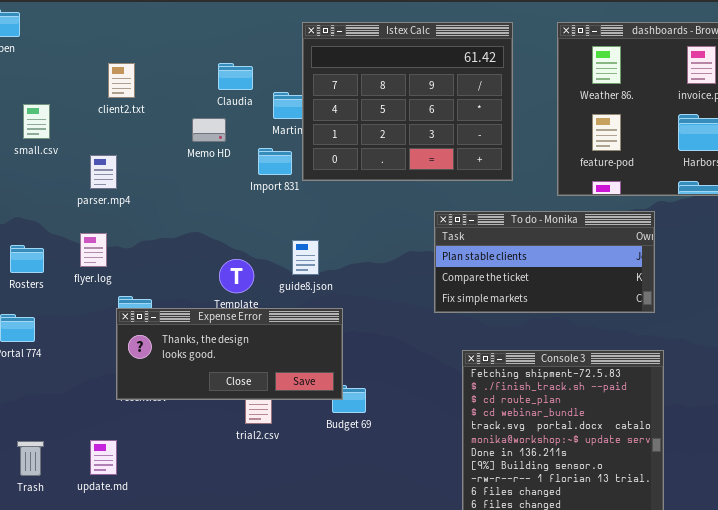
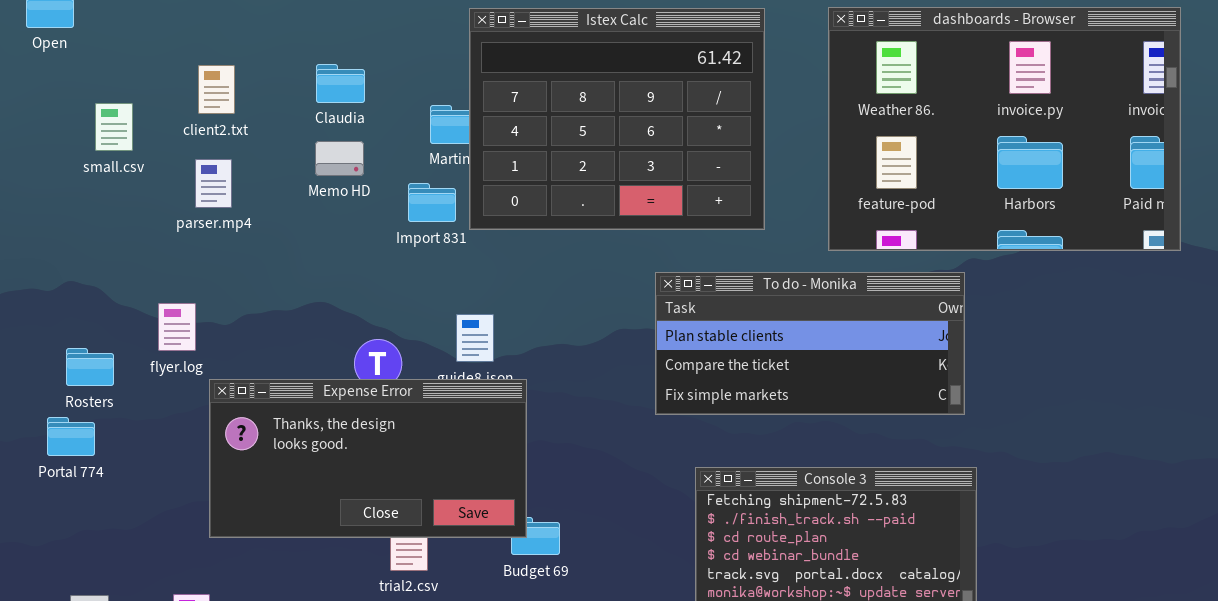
Claudia: [218,63,253,90] -> [316,64,365,103], moved
small.csv: [23,104,50,139] -> [95,103,133,151], moved
parser.mp4: [90,155,117,189] -> [195,159,232,208], moved
Rosters: [10,245,44,273] -> [66,348,114,386], moved
Expense Error: [116,308,343,400] -> [209,379,527,538], resized

